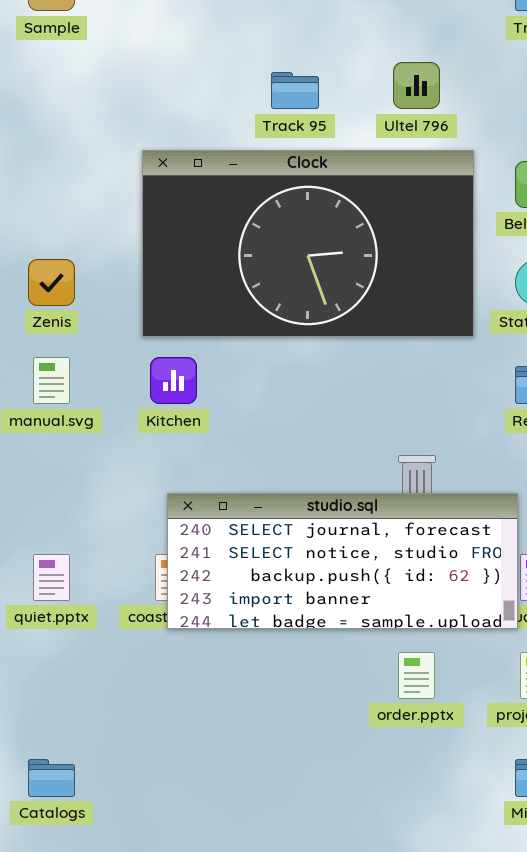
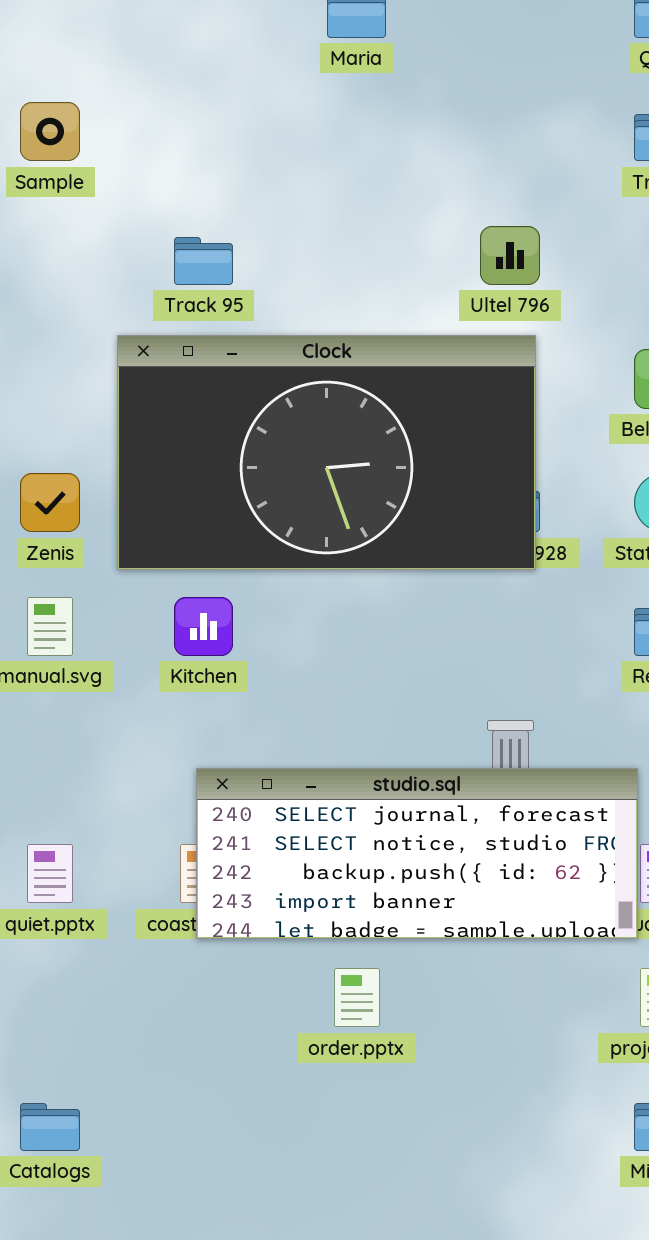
Track 95: [271,72,319,109] -> [174,237,233,285], moved
Clock: [142,150,474,337] -> [117,335,536,570], moved
order.pptx: [398,652,435,699] -> [334,968,380,1027], moved

